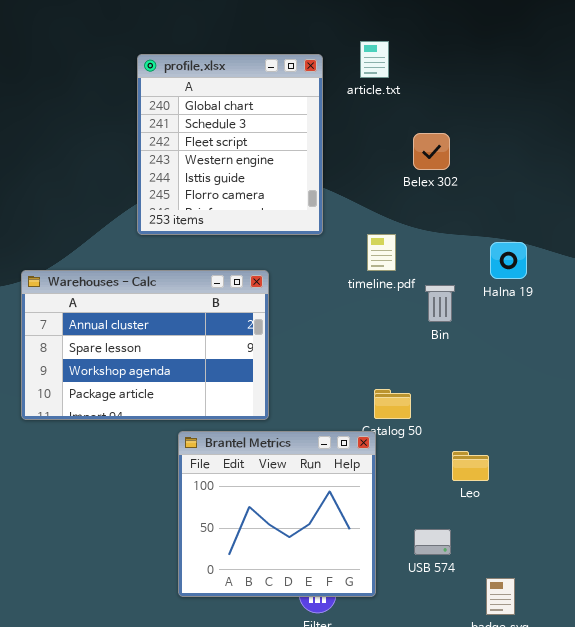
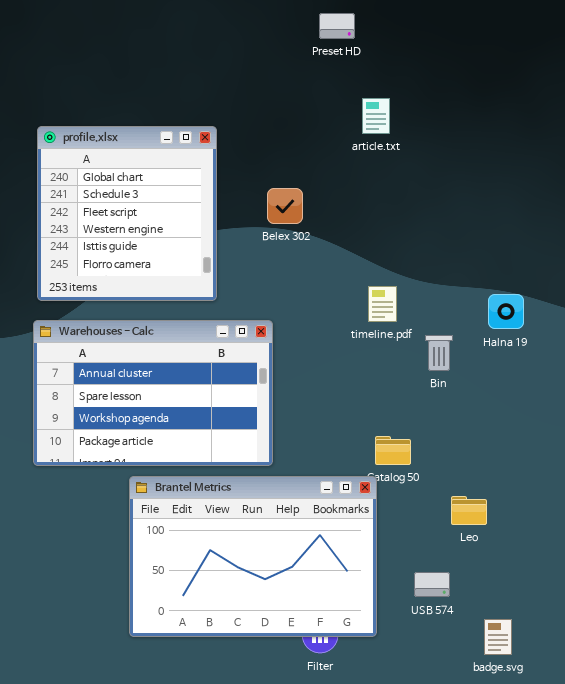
profile.xlsx: [137,54,323,235] -> [37,126,217,301], moved
Belex 302: [413,133,450,170] -> [267,188,303,224], moved
Brantel Metrics: [178,431,376,597] -> [129,476,377,637], resized

